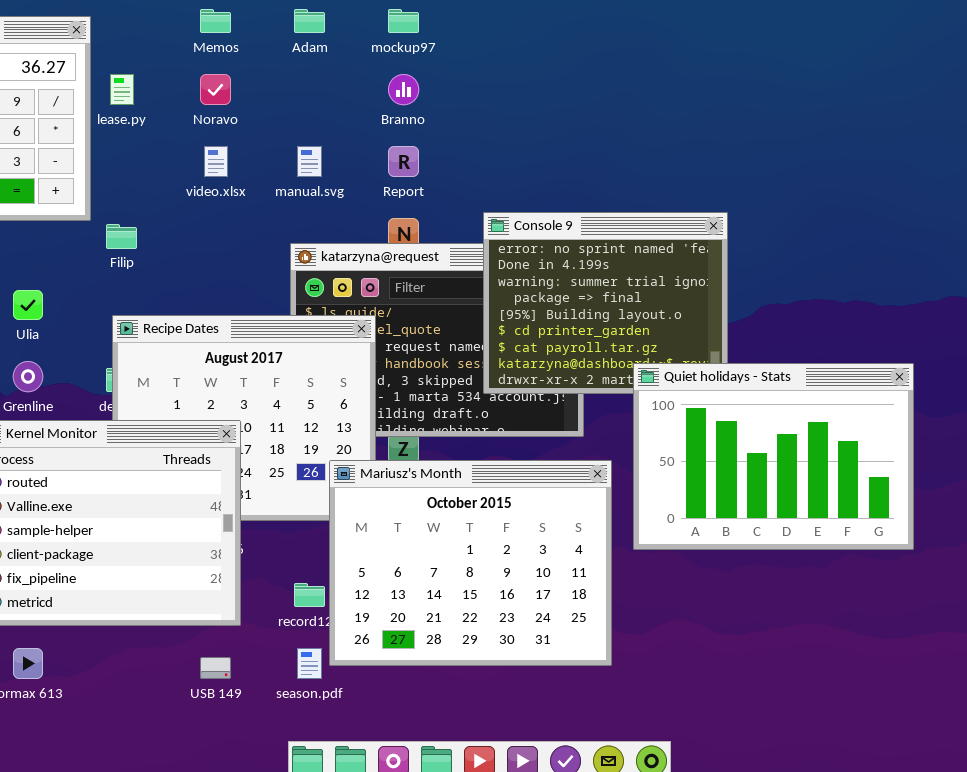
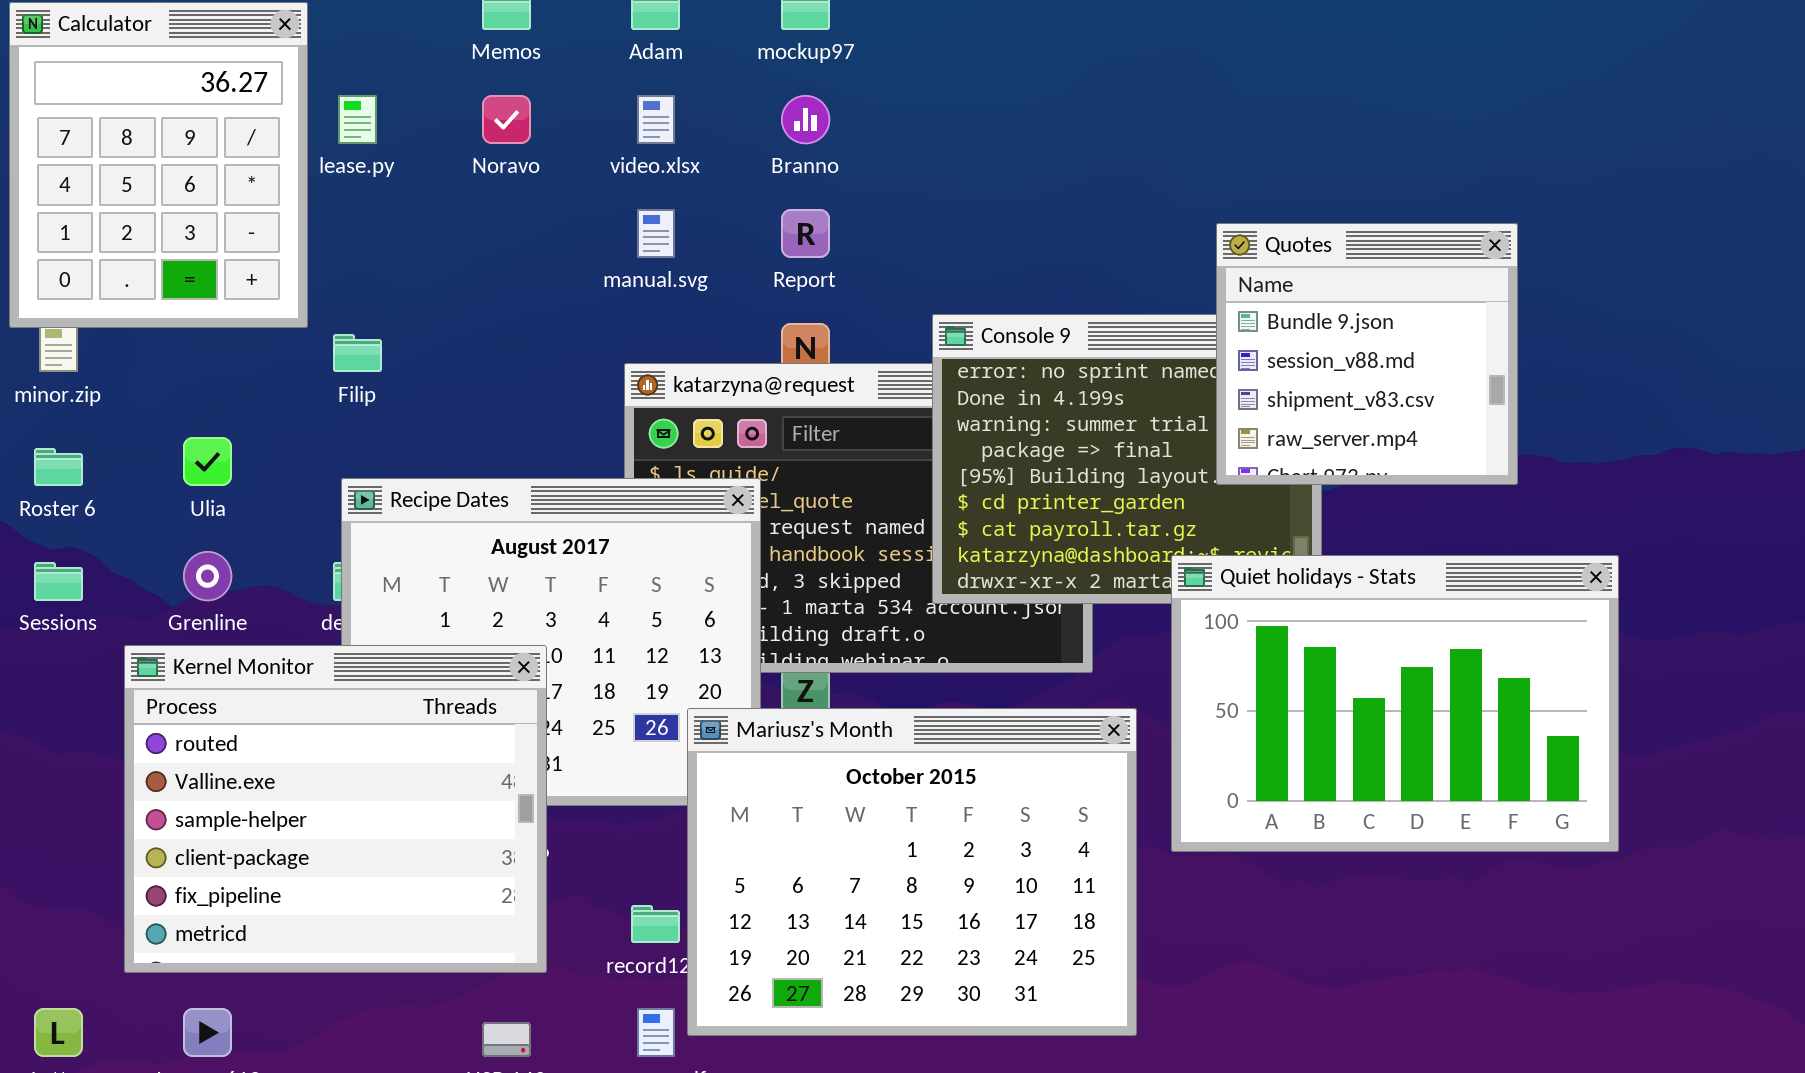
video.xlsx: [204,146,228,177] -> [637,95,675,144], moved
Quotes: none -> [1216,223,1518,485], opened

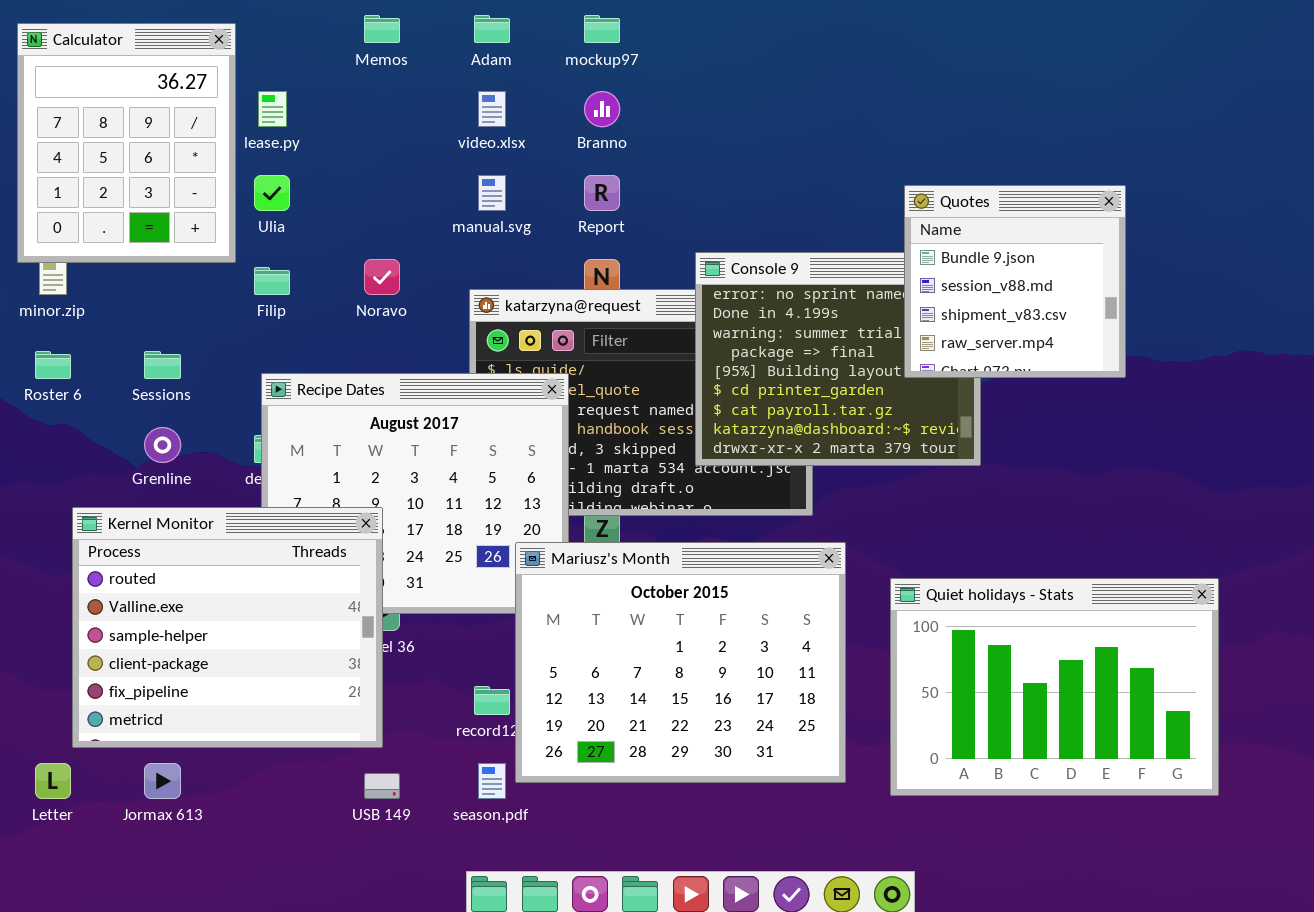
Noravo: [482,95,531,144] -> [364,259,400,295], moved
Ulia: [183,437,232,486] -> [254,175,290,211], moved
Quiet holidays - Stats: [1171,555,1619,852] -> [890,578,1219,796], moved
Sessions: [34,562,83,601] -> [144,351,181,379], moved
Kernel Monitor: [124,645,547,973] -> [72,507,383,748], moved

